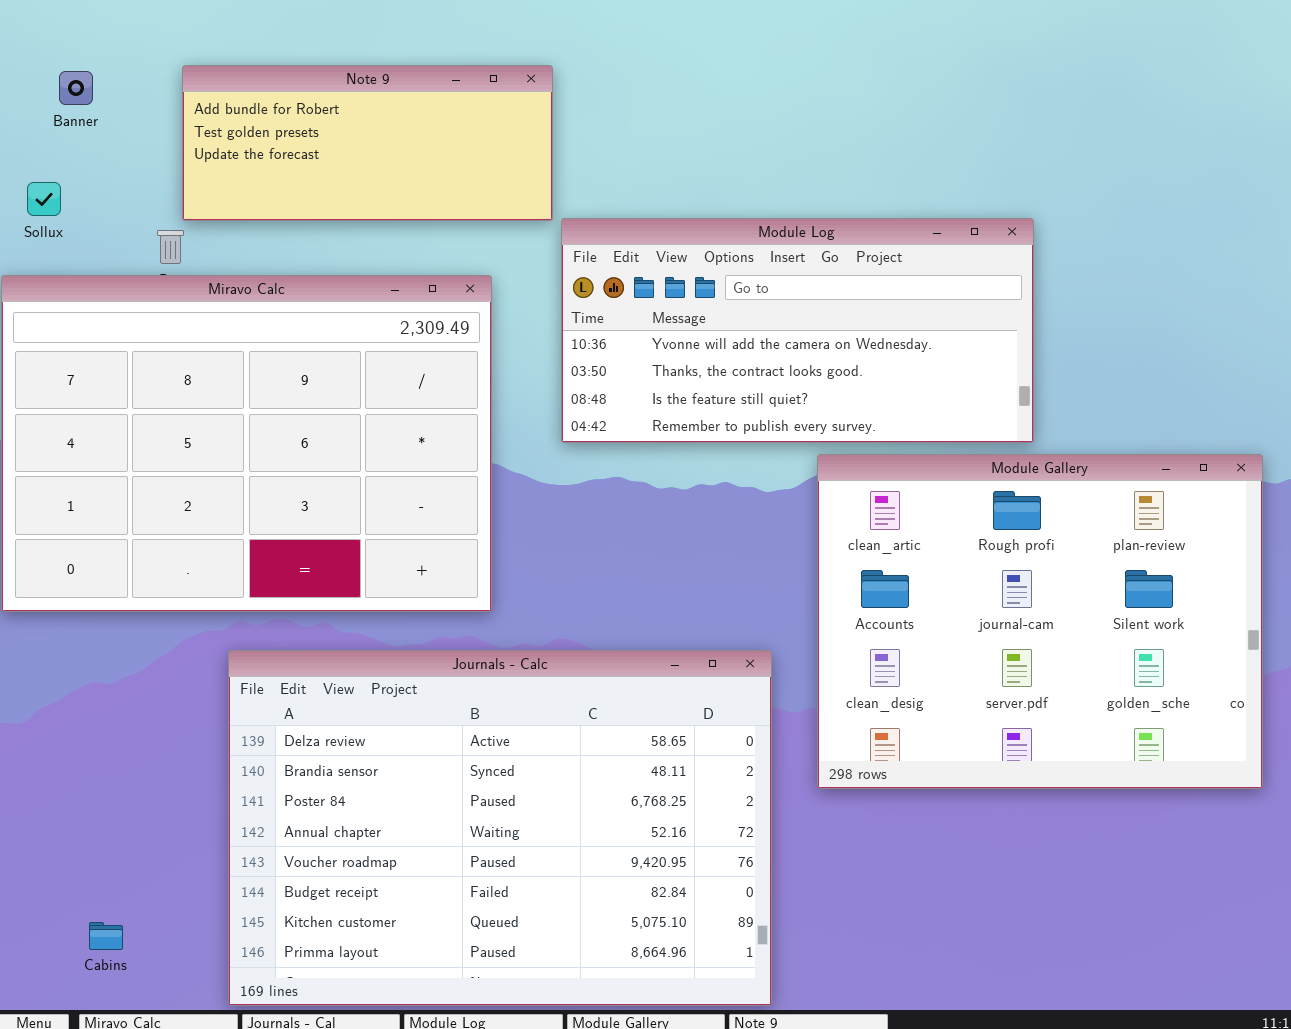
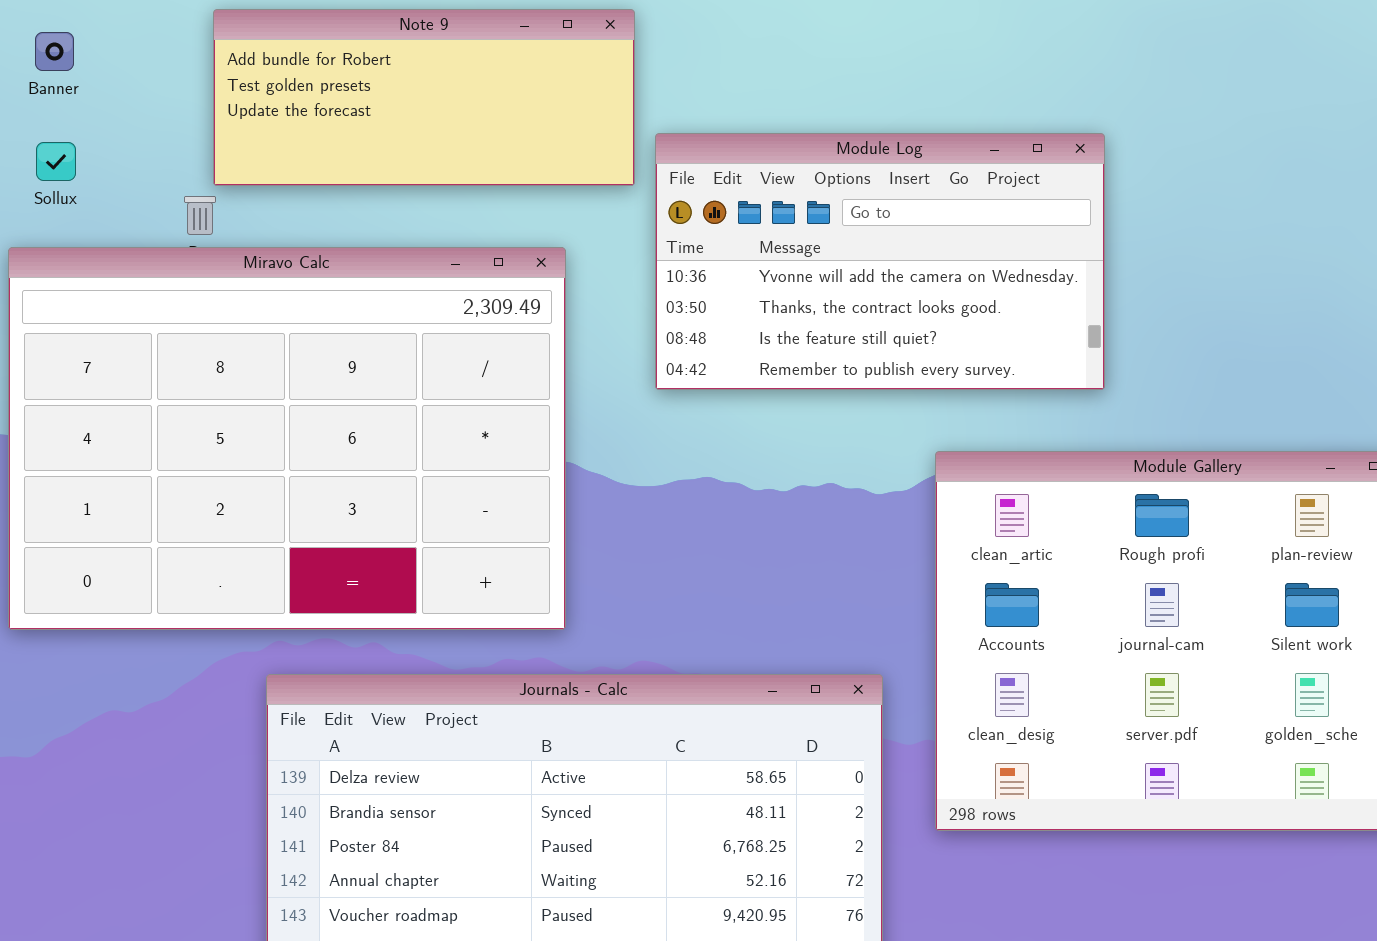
Banner: [59,71,93,105] -> [35,32,74,71], moved
Module Log: [561,218,1034,443] -> [655,133,1105,390], moved, resized

